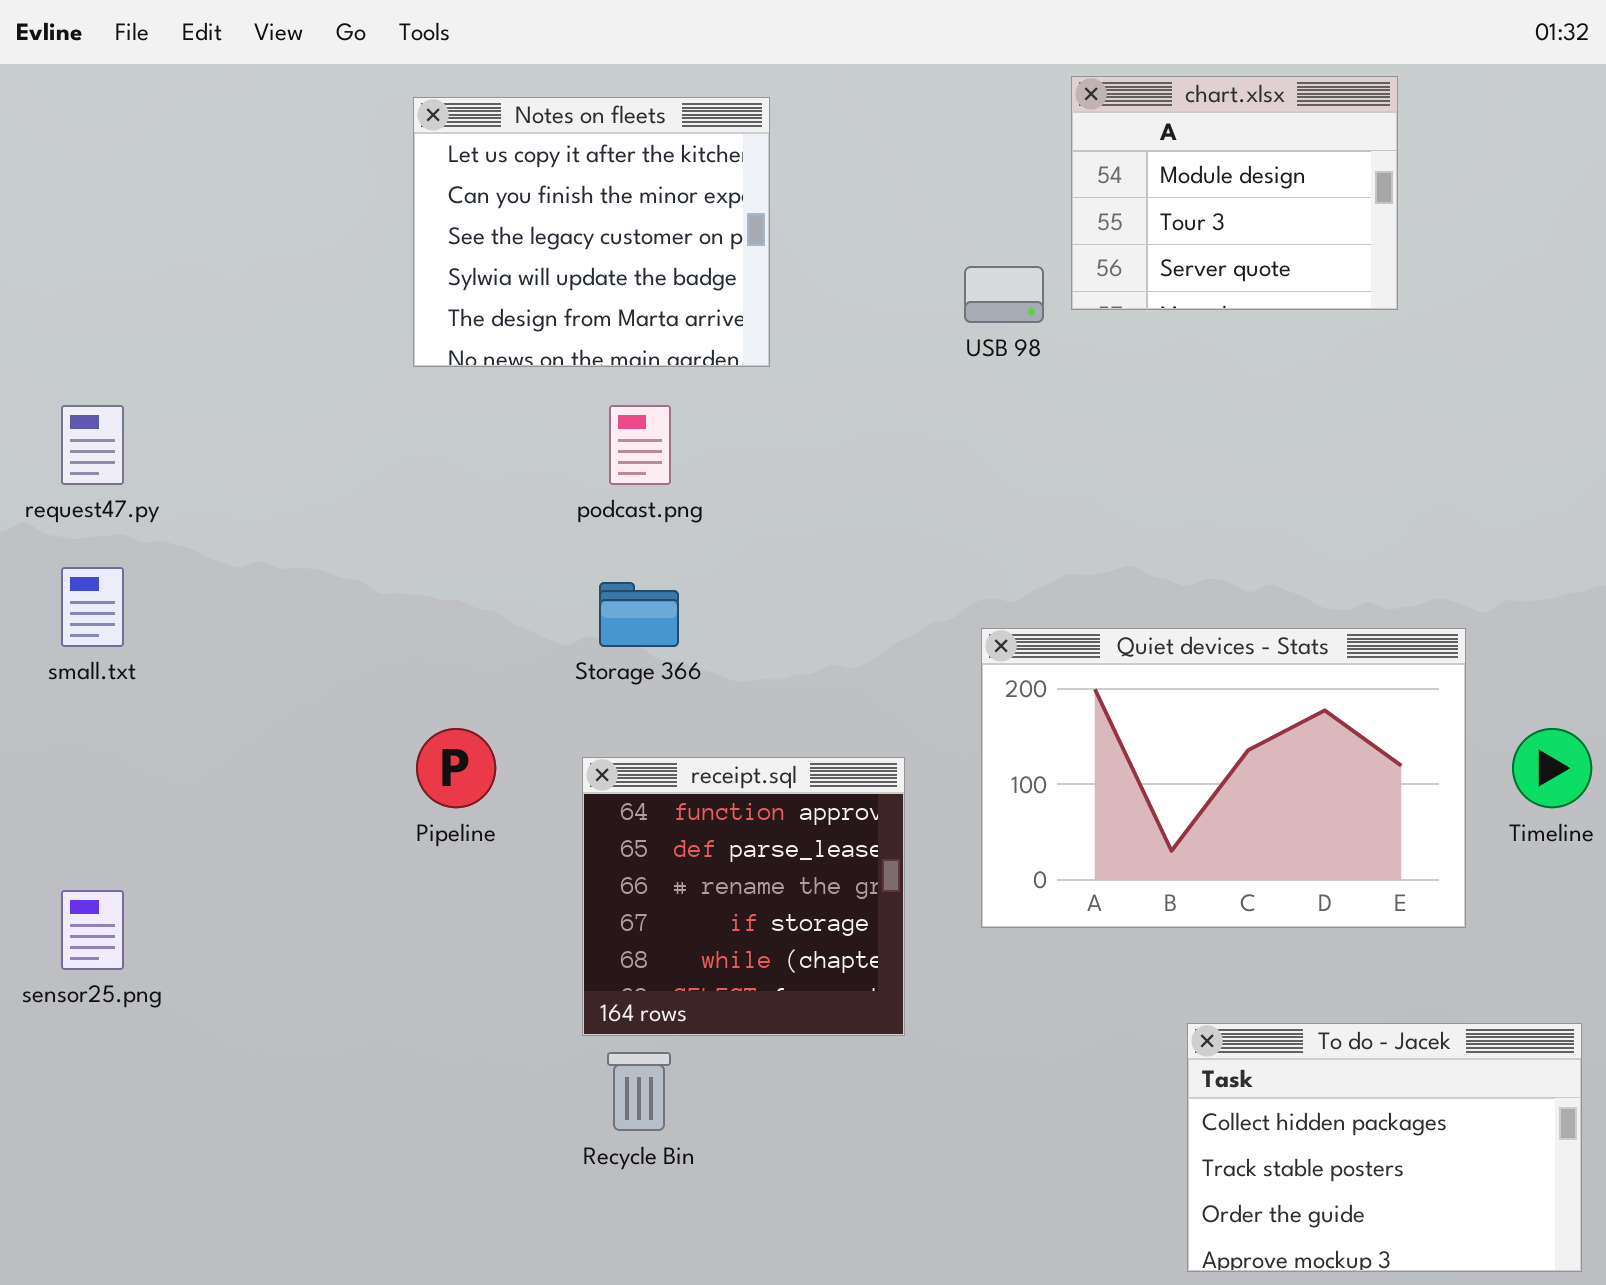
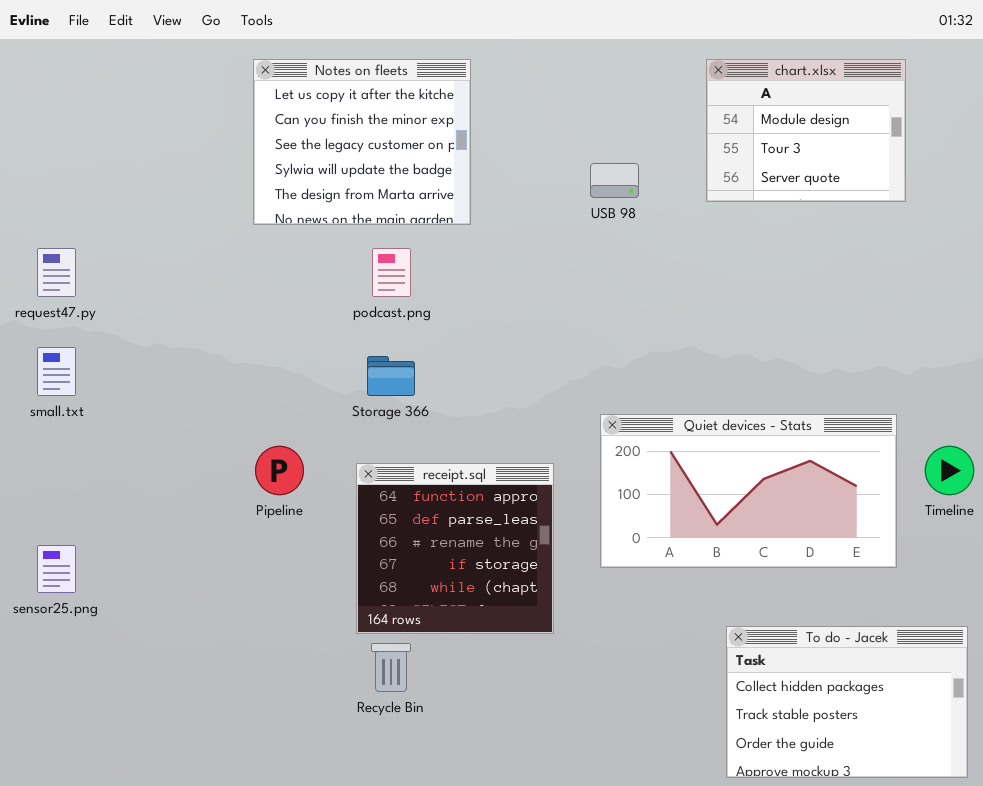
chart.xlsx: [1071,76,1398,310] -> [706,59,906,202], moved
Quiet devices - Stats: [981,628,1466,928] -> [600,414,897,568], resized

